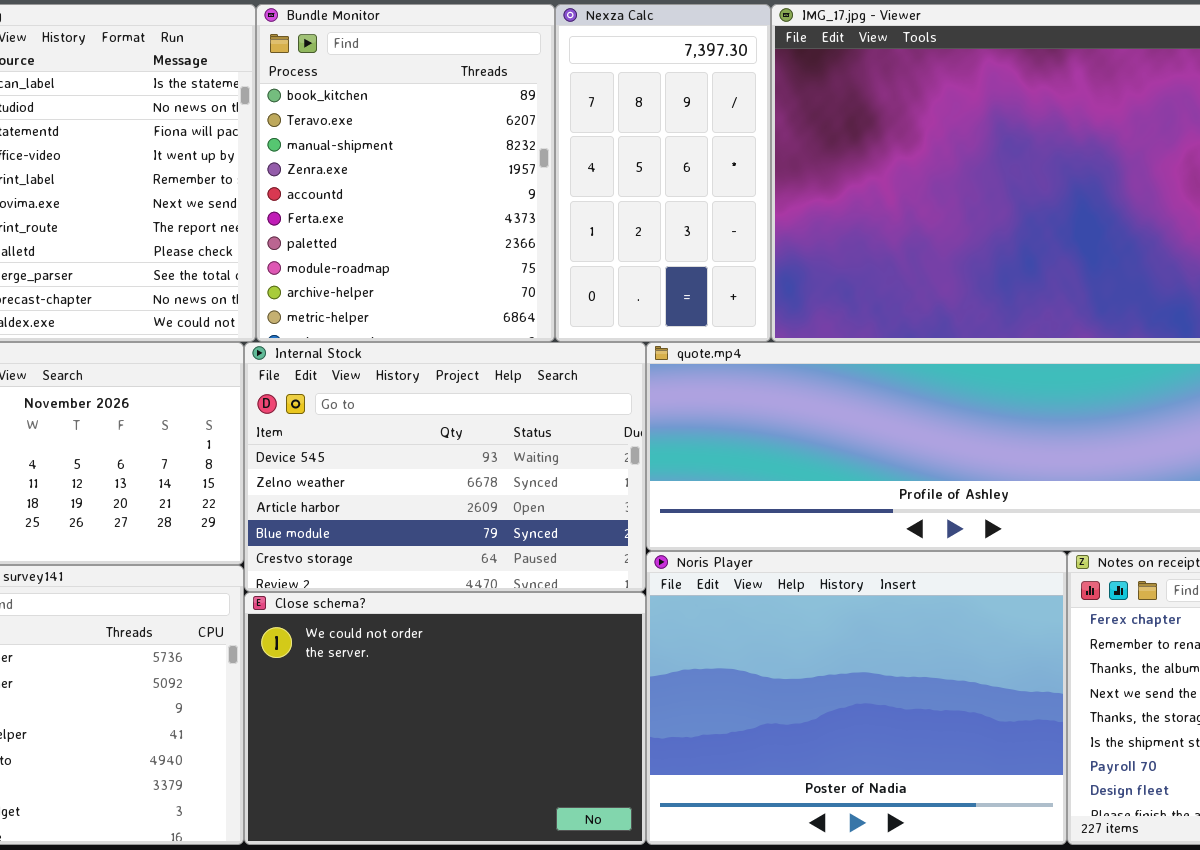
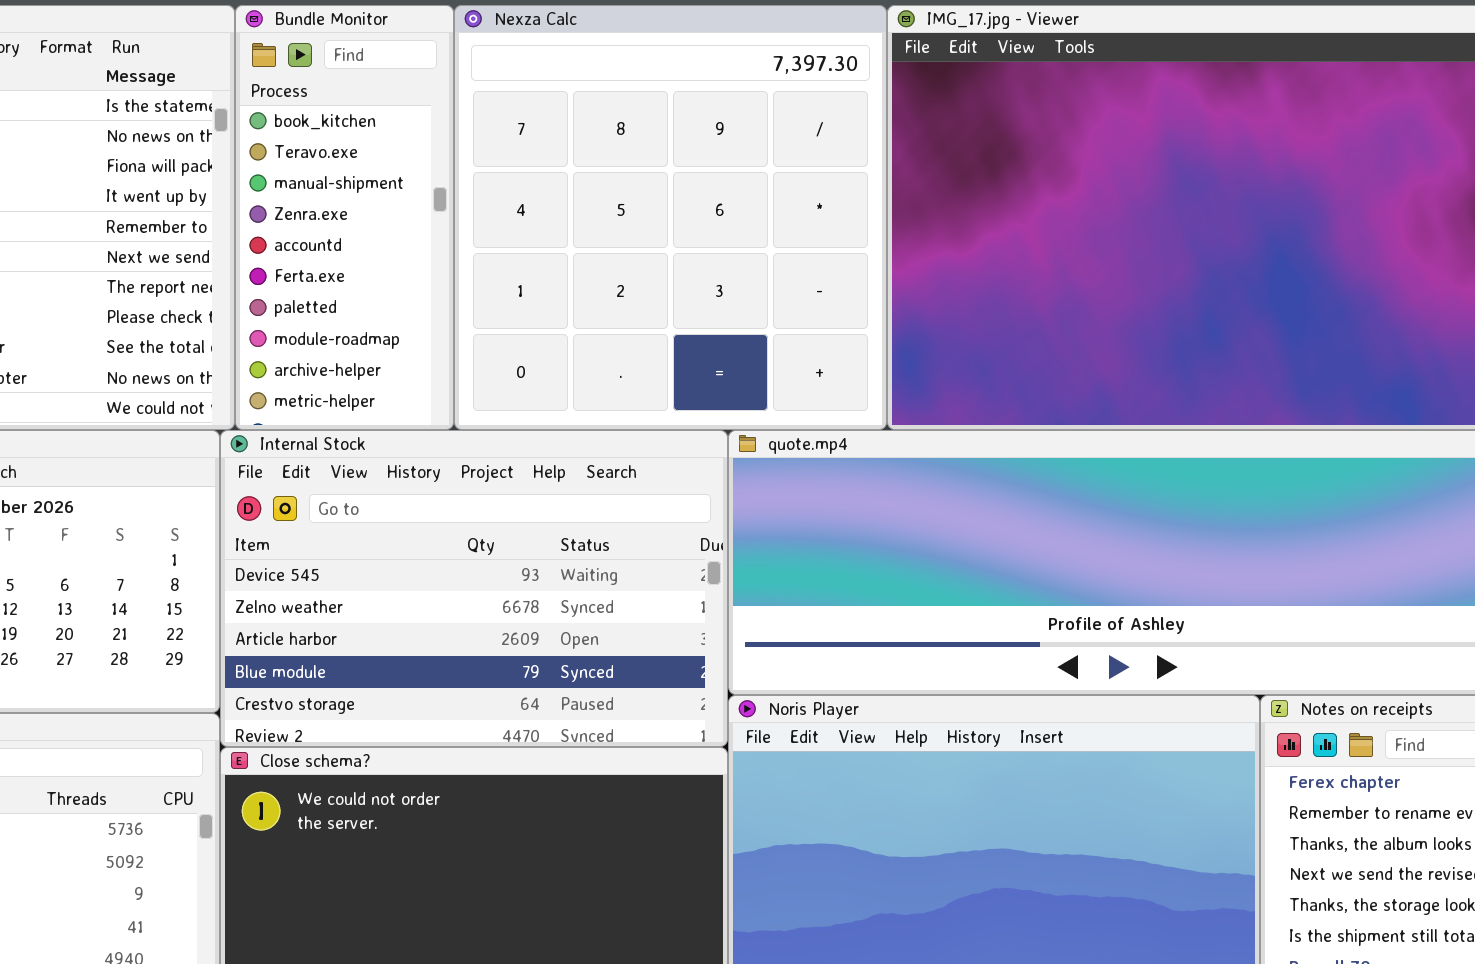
Bundle Monitor: [256,4,555,342] -> [235,5,454,430], resized
Nexza Calc: [555,4,771,342] -> [454,5,887,430], resized

